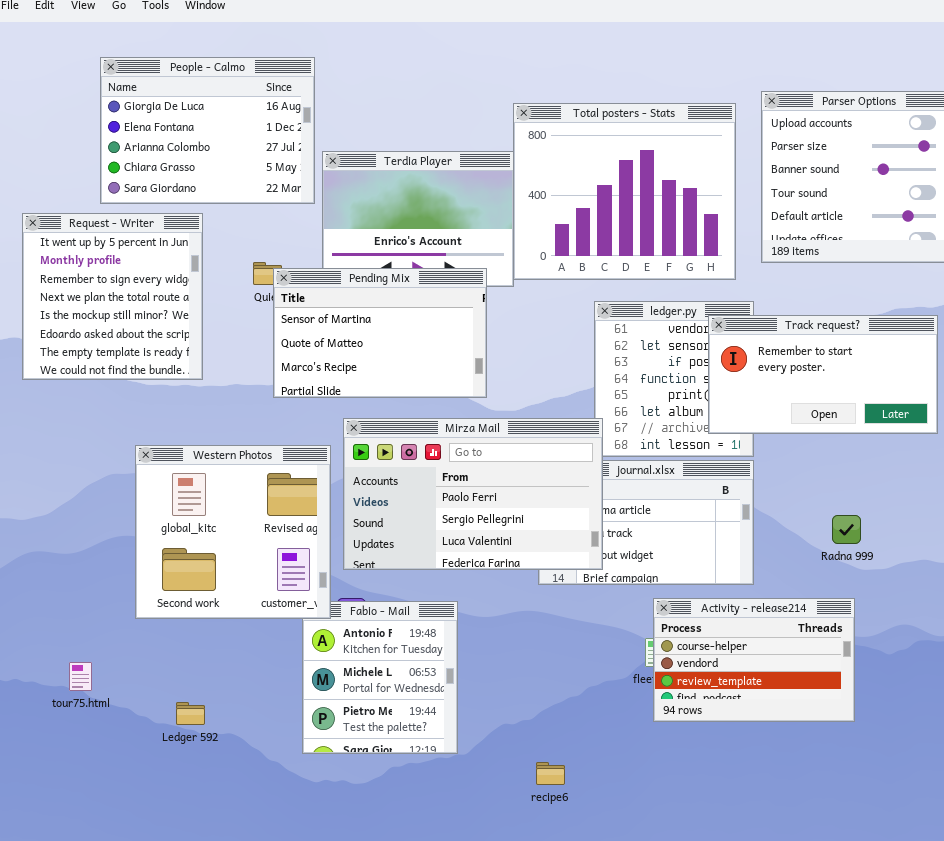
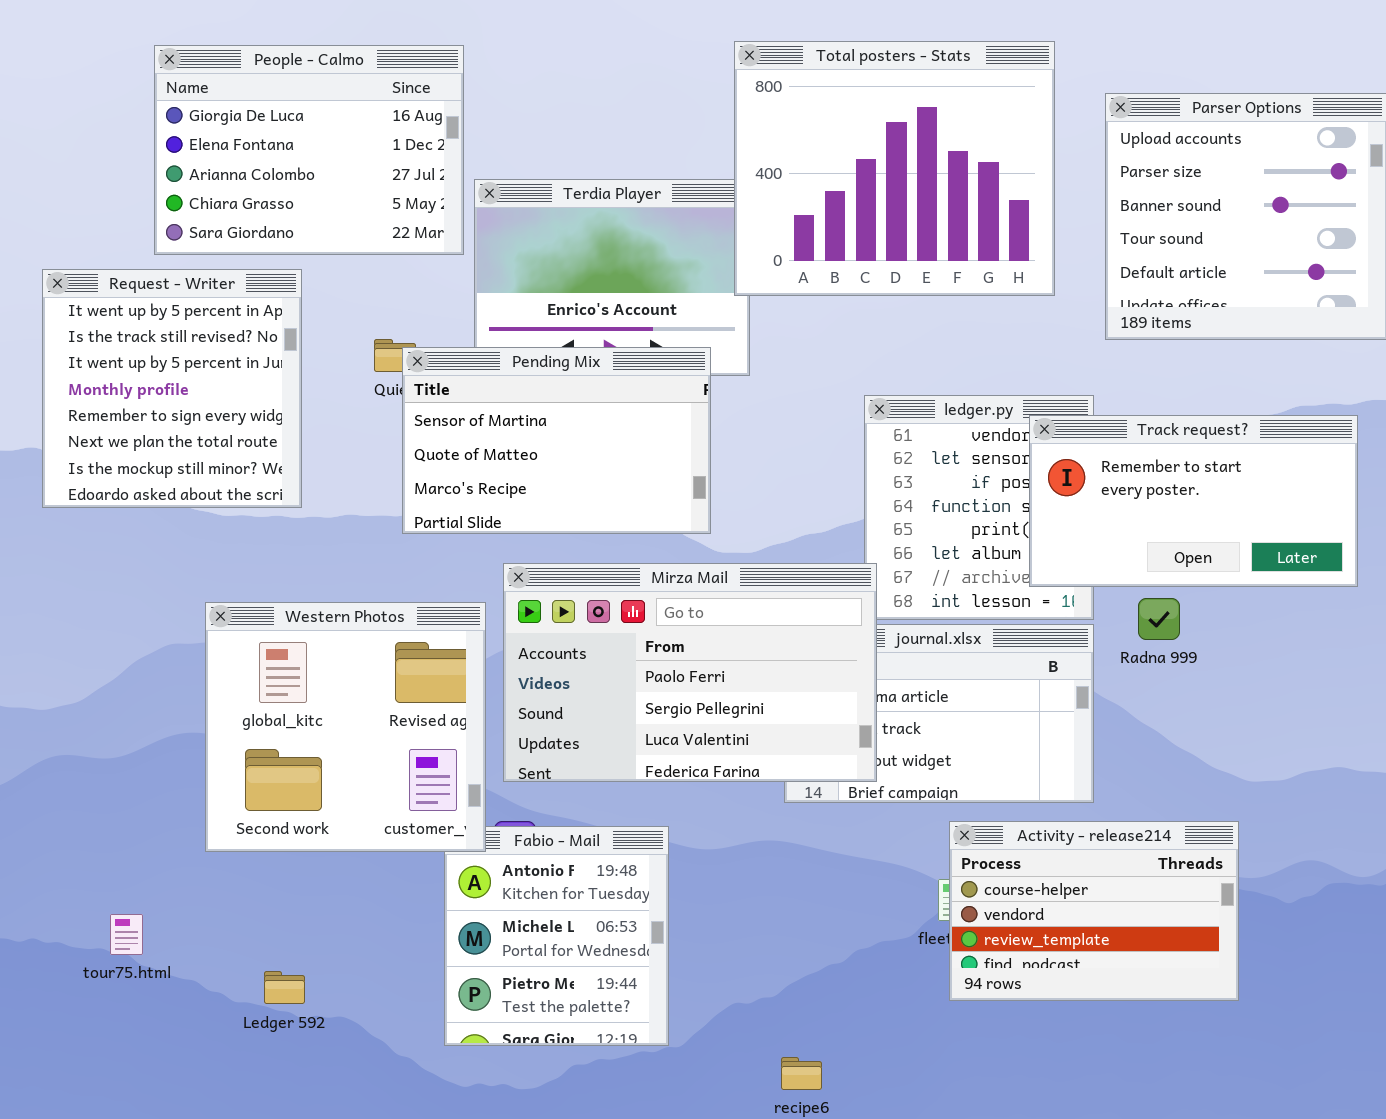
Total posters - Stats: [513,103,736,280] -> [734,41,1055,296], moved
Request - Writer: [22,213,203,380] -> [42,269,302,508], scrolled up 2 rows
Radna 999: [832,515,861,544] -> [1138,598,1180,640], moved

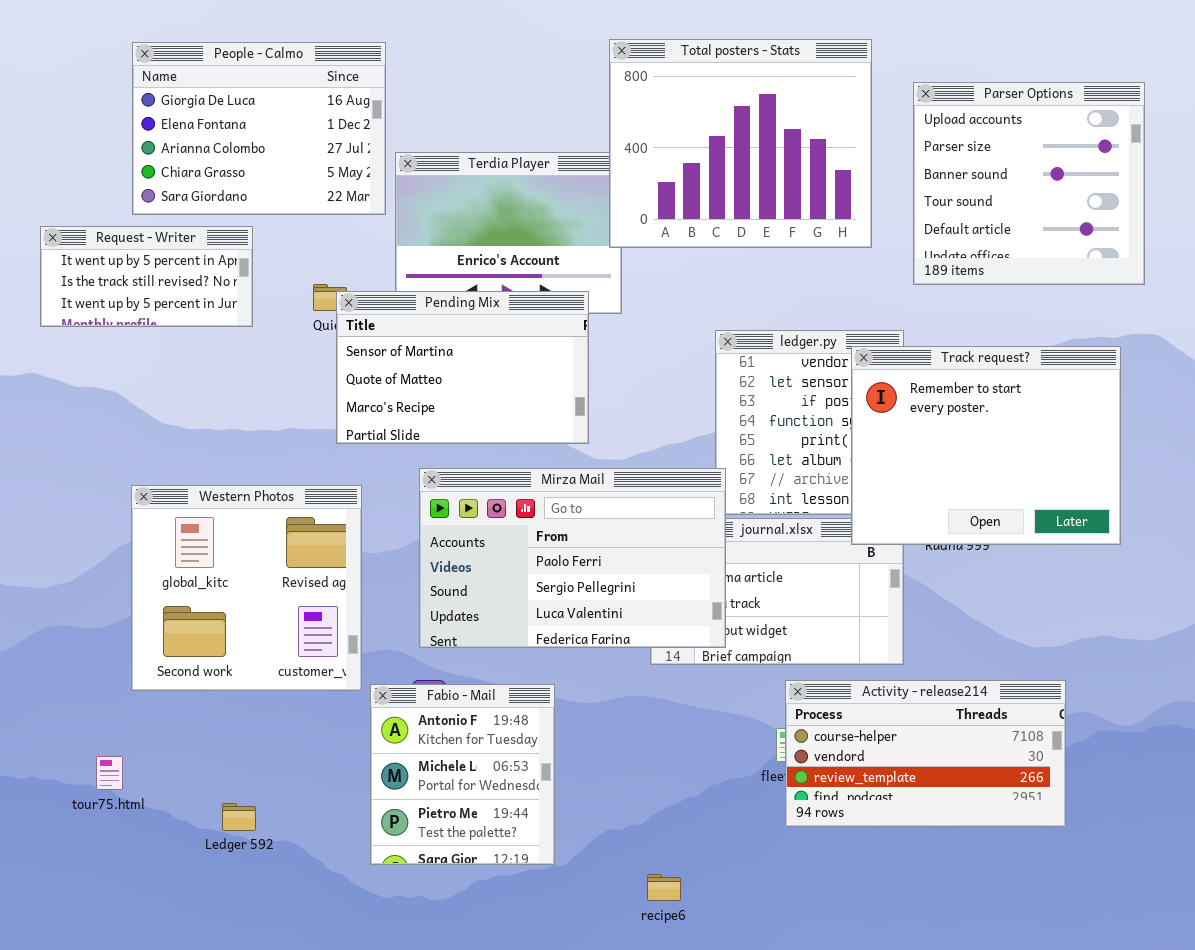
Request - Writer: [42,269,302,508] -> [40,226,253,327], resized
Track request?: [1029,415,1358,587] -> [851,346,1121,545], resized
Western Photos: [205,602,486,852] -> [131,485,362,691], moved
Activity - release214: [949,821,1239,1001] -> [785,680,1066,827], resized

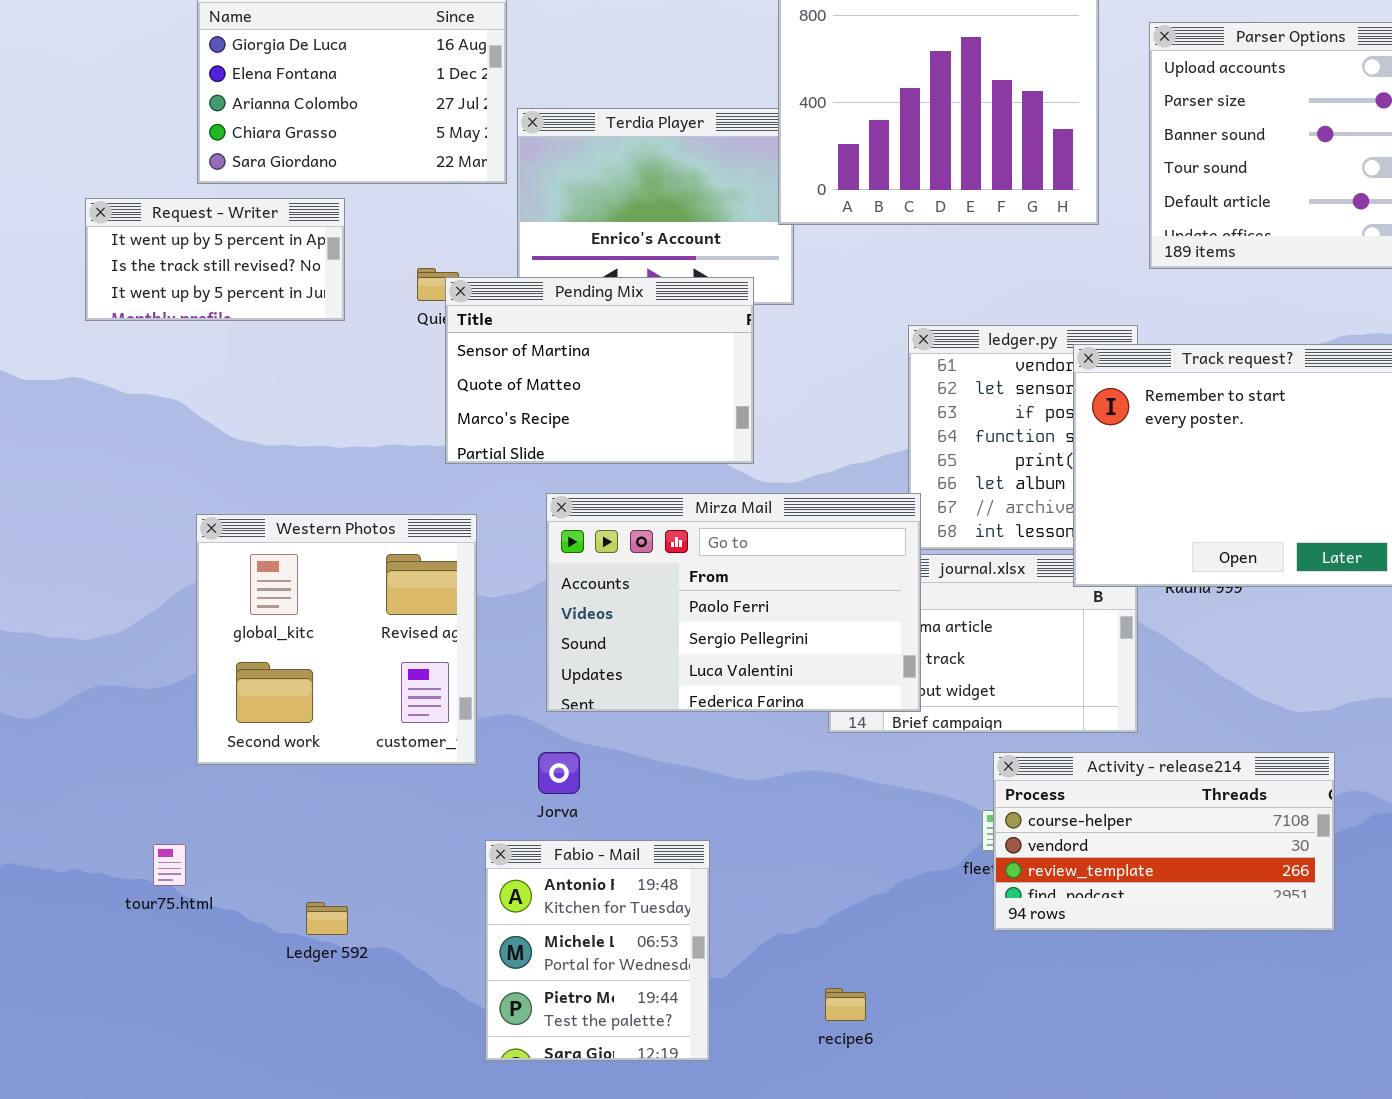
Fabio - Mail: [370,684,555,865] -> [485,840,710,1061], moved

